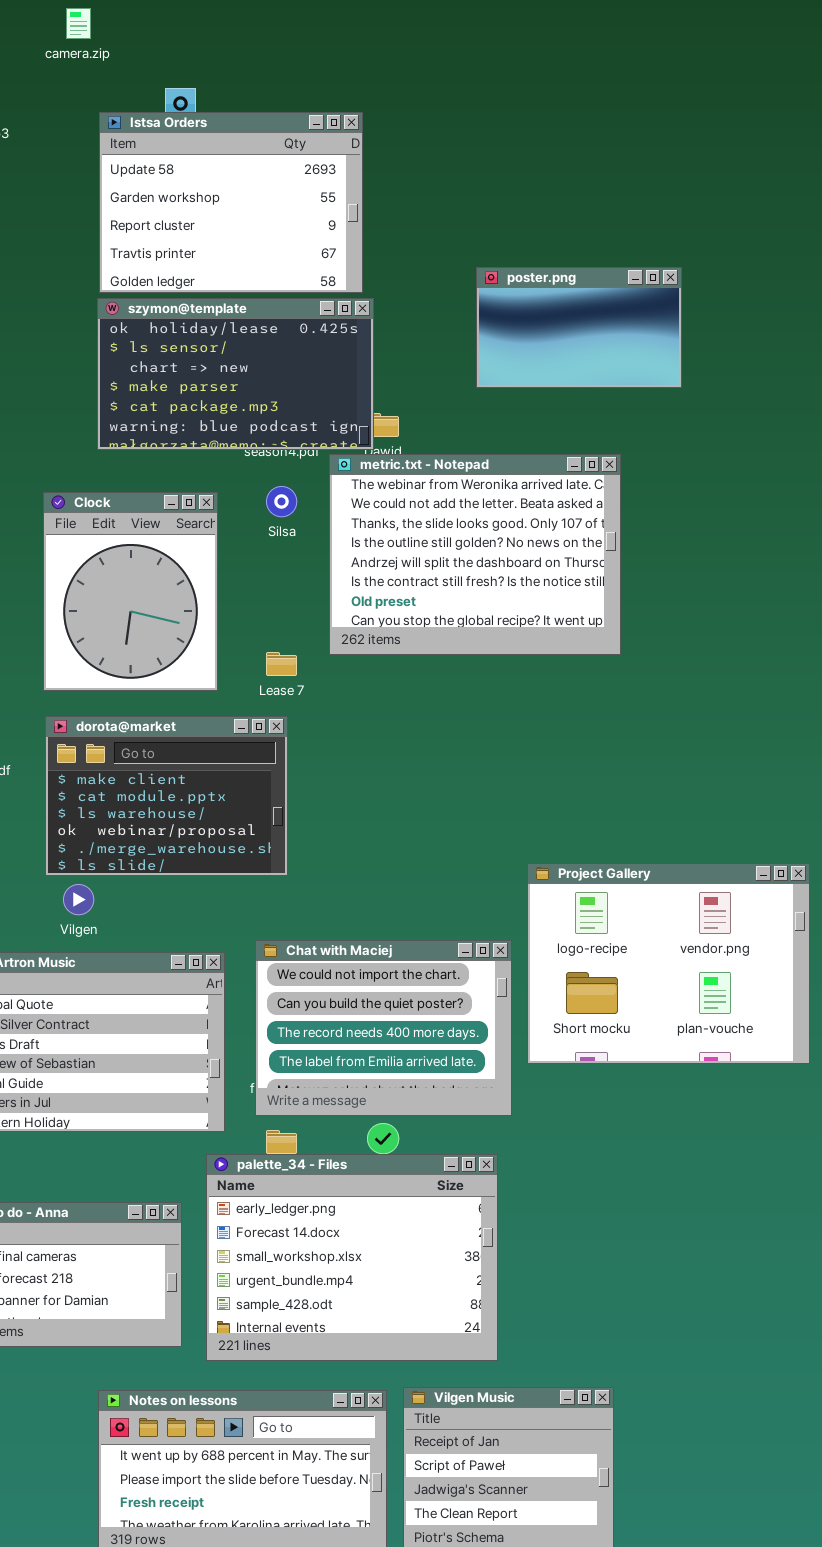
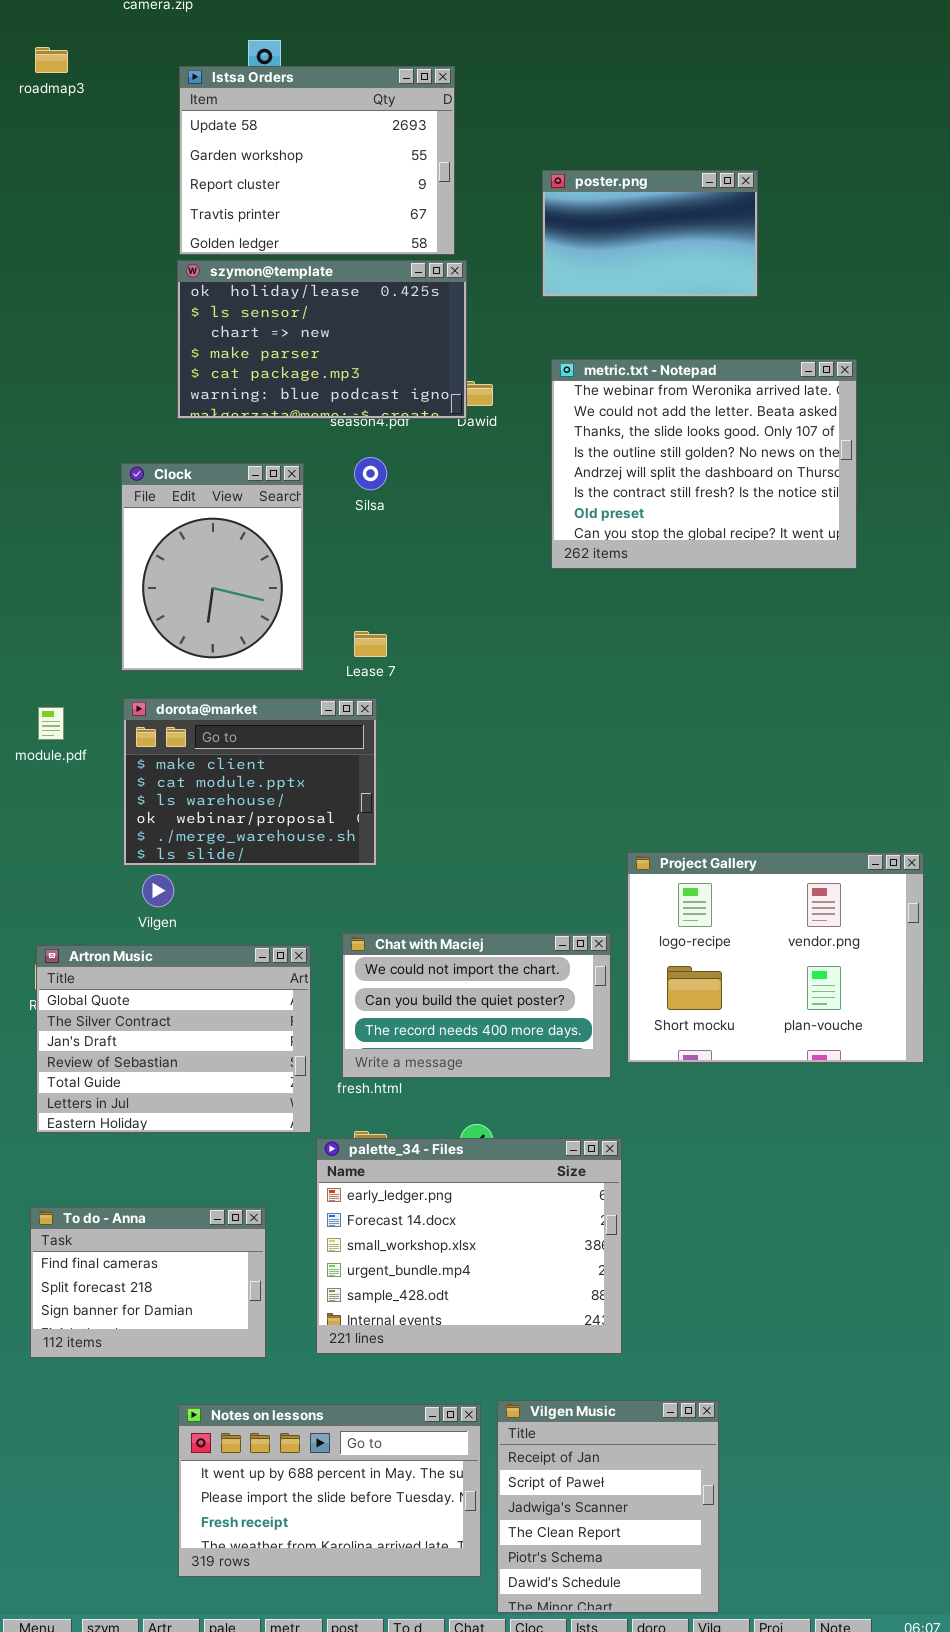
poster.png: [476,267,682,388] -> [542,170,758,297], moved
metric.txt - Notepad: [329,454,621,655] -> [551,359,857,569], moved
Chat with Maciej: [255,940,512,1116] -> [342,933,611,1078], resized
palette_34 - Files: [206,1154,498,1361] -> [316,1138,622,1354], moved

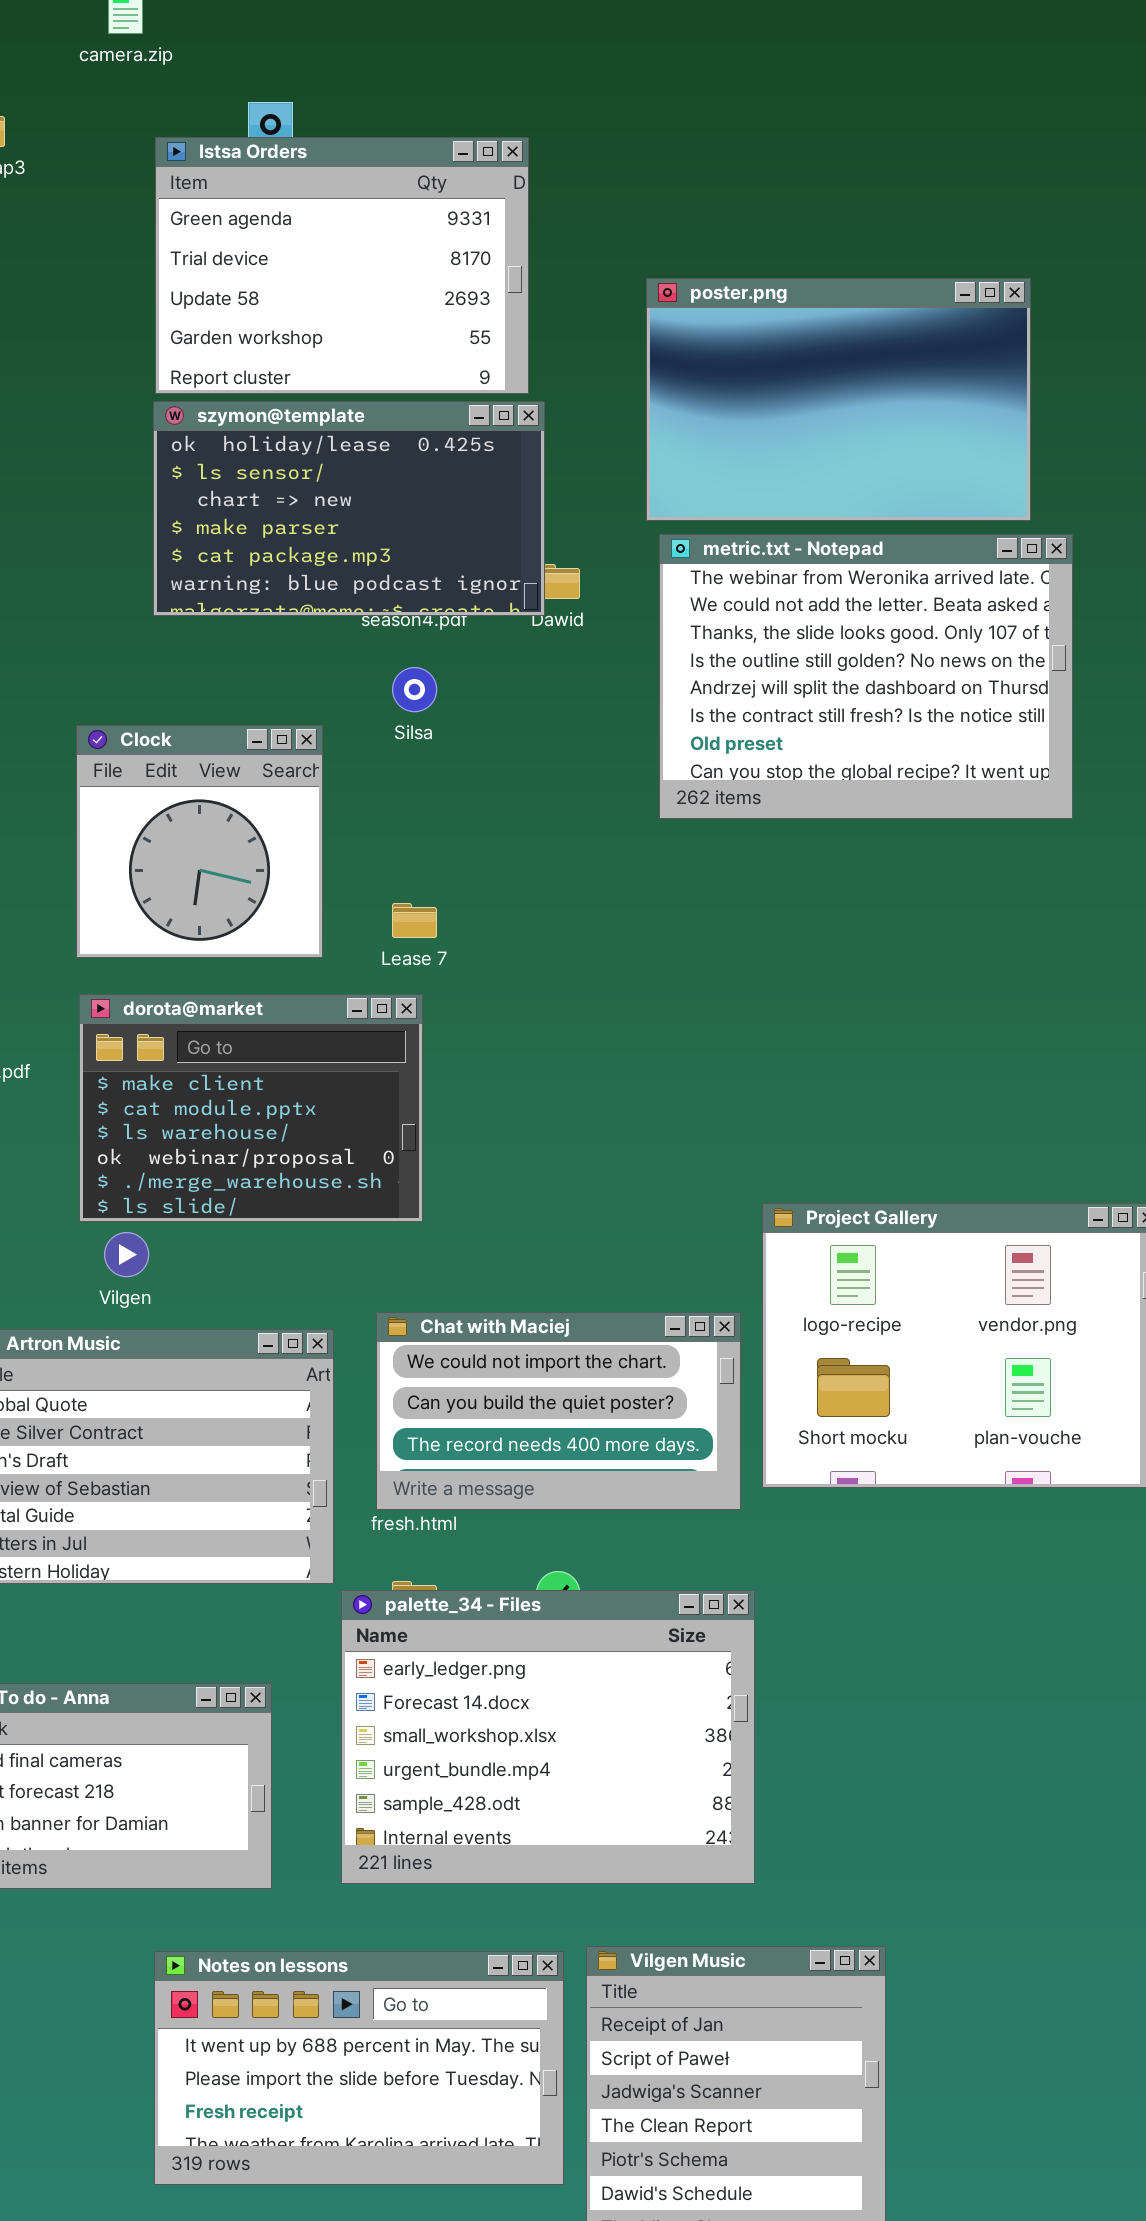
Istsa Orders: [179,66,455,255] -> [155,137,529,394], scrolled up 2 rows
poster.png: [542,170,758,297] -> [646,278,1031,521], resized
Clock: [121,463,304,671] -> [76,725,323,958], resized

